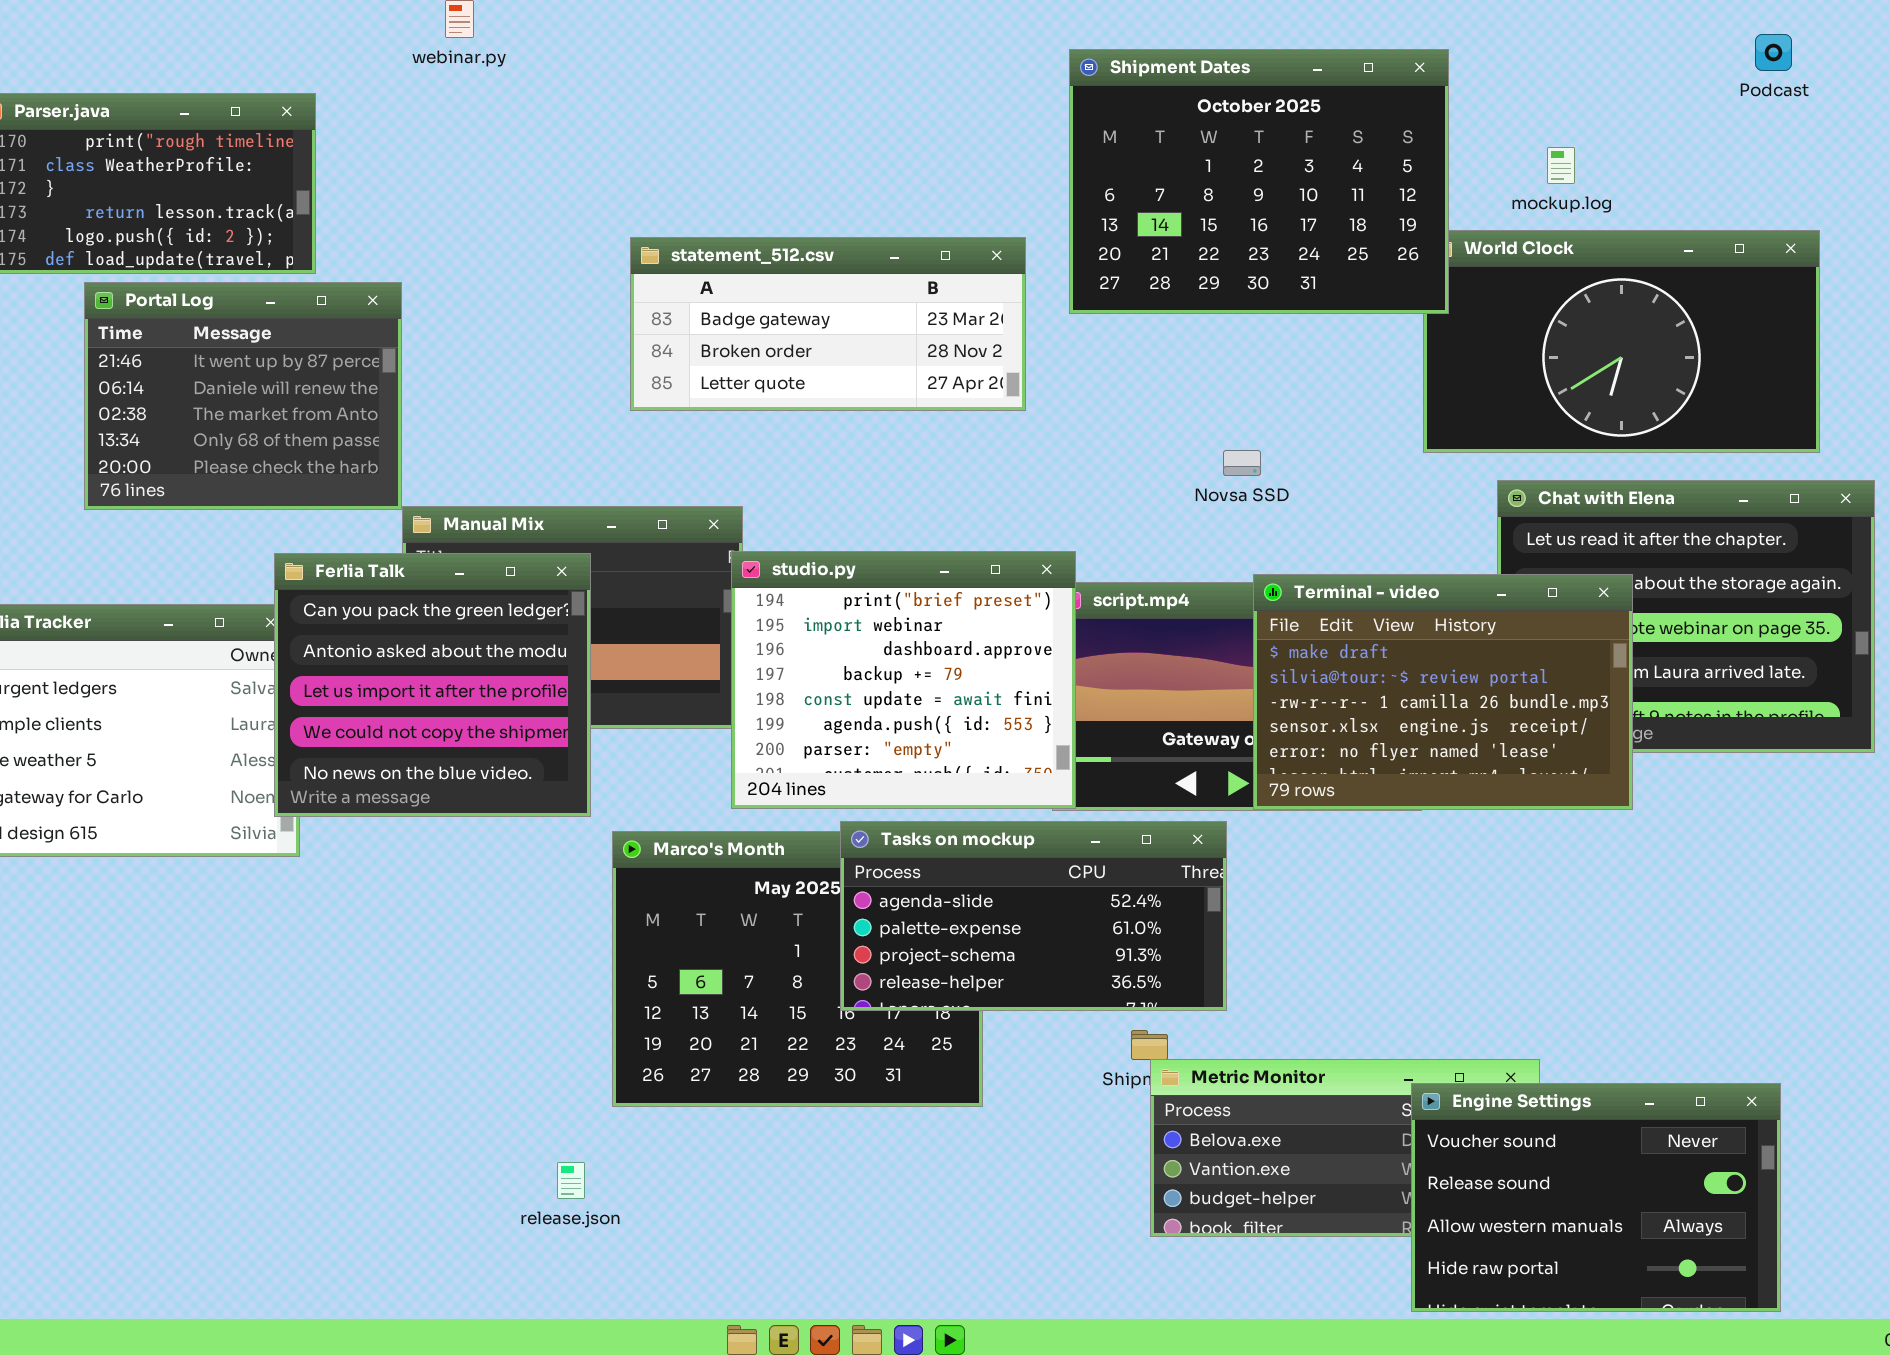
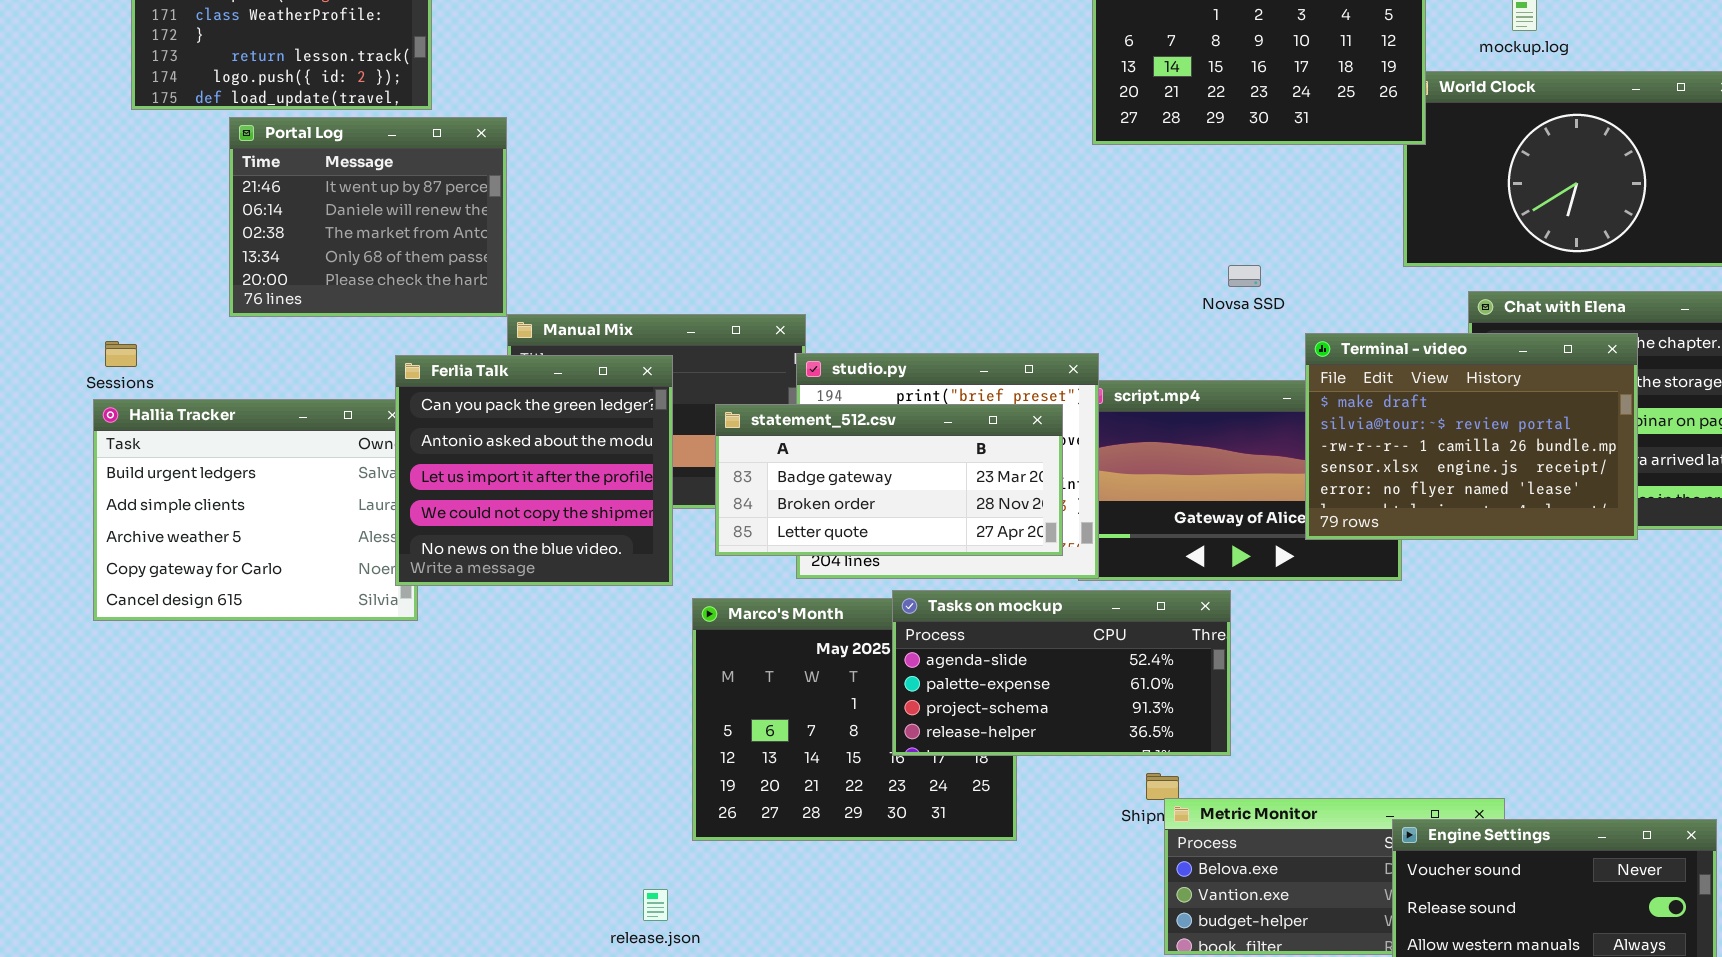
statement_512.csv: [630,237,1026,411] -> [715,404,1063,556], moved
Terminal - video: [1253,574,1633,810] -> [1305,333,1638,540], moved

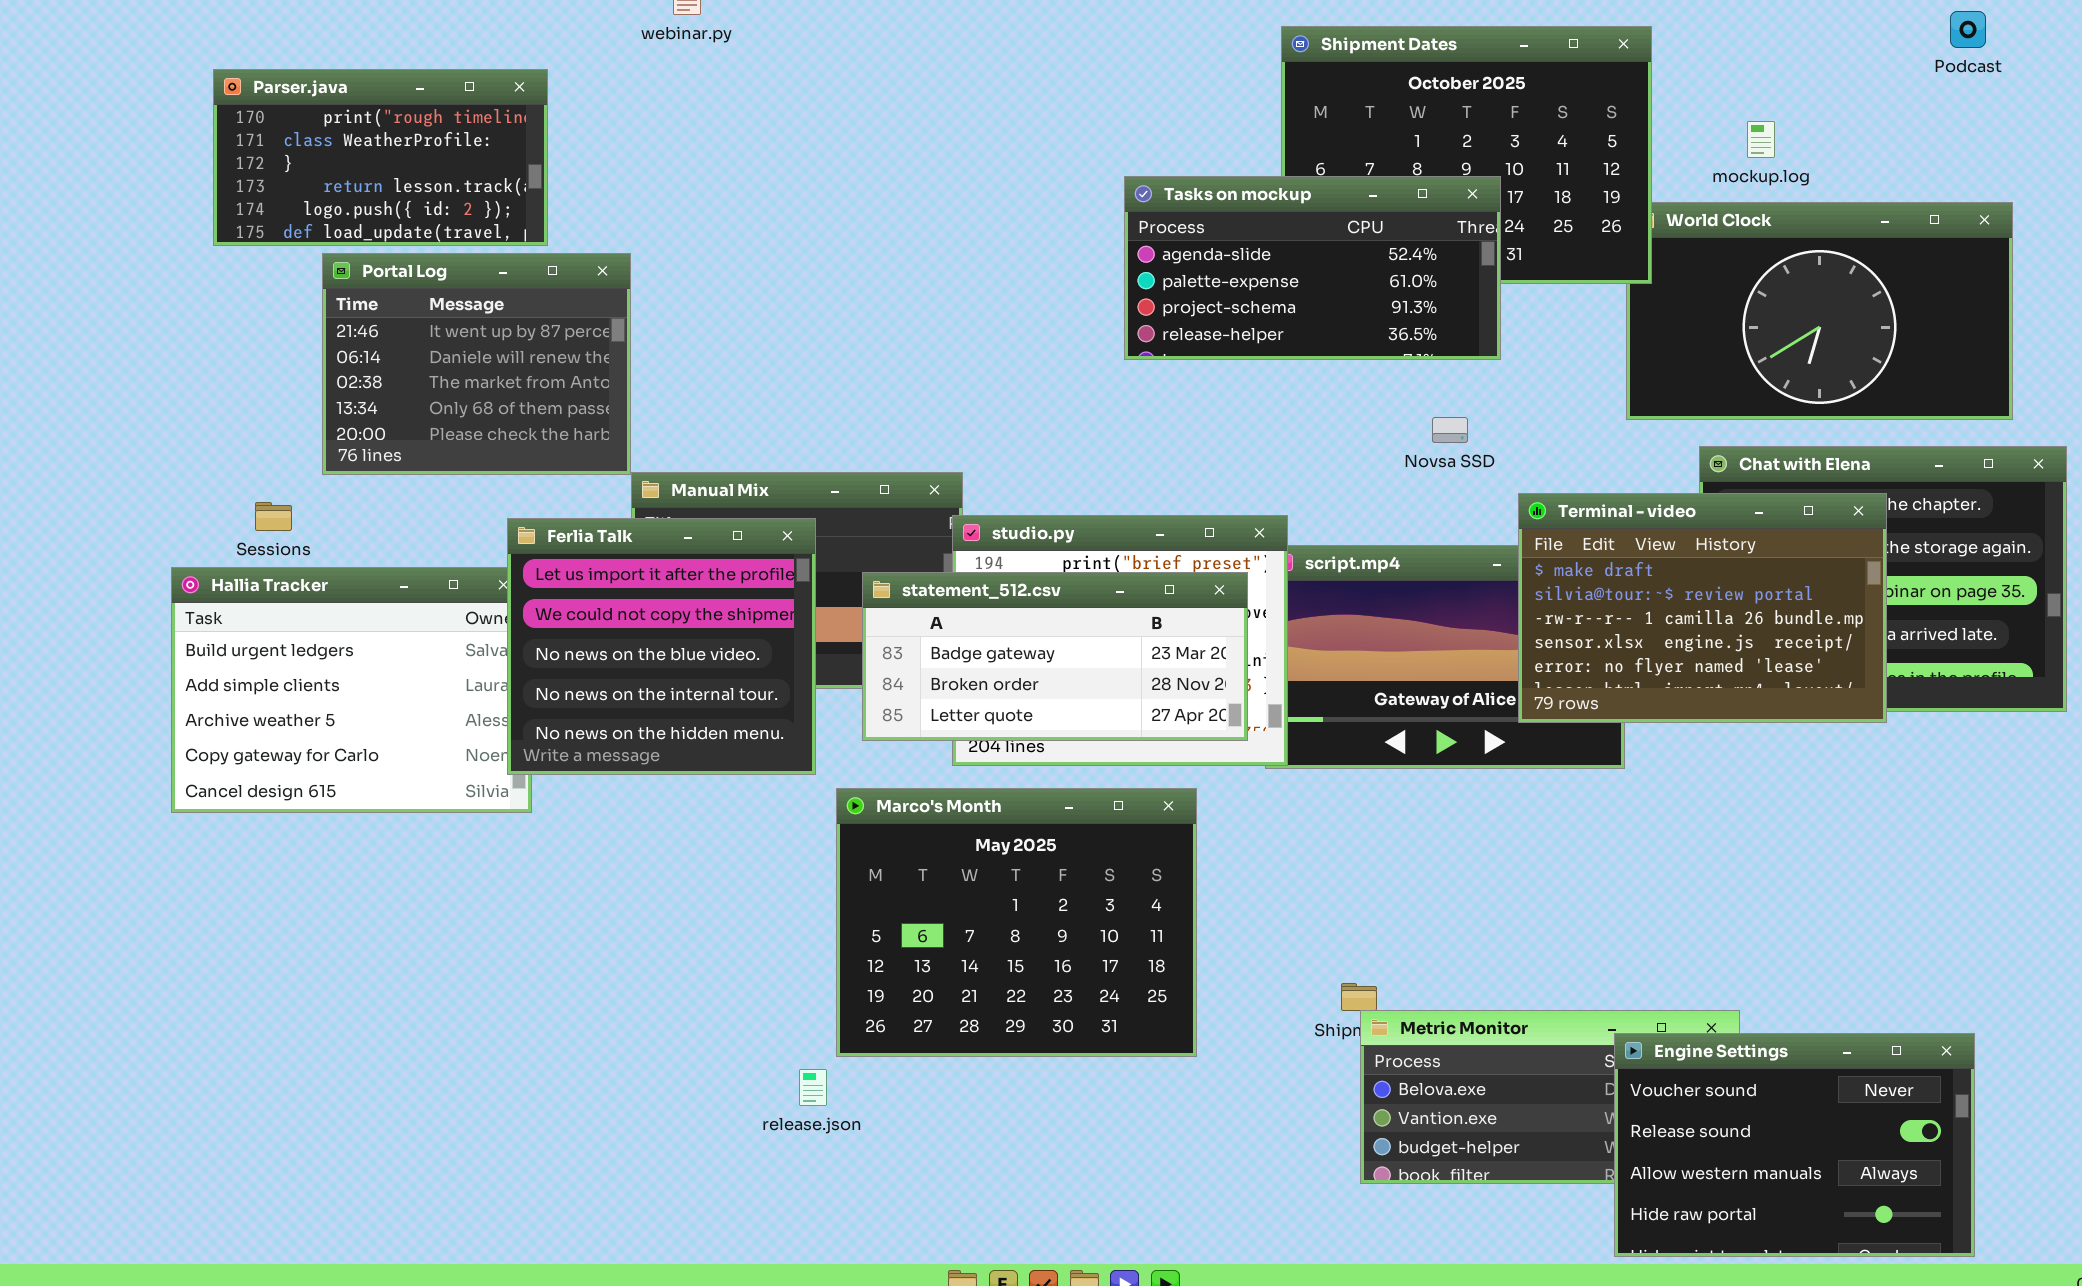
Sessions: [105,341,137,367] -> [255,502,292,531], moved
Ferlia Talk: [395,355,673,586] -> [507,518,816,775], scrolled down 2 rows
Tasks on mockup: [892,590,1231,756] -> [1124,176,1501,360], moved
release.json: [643,889,668,921] -> [799,1069,827,1106], moved

